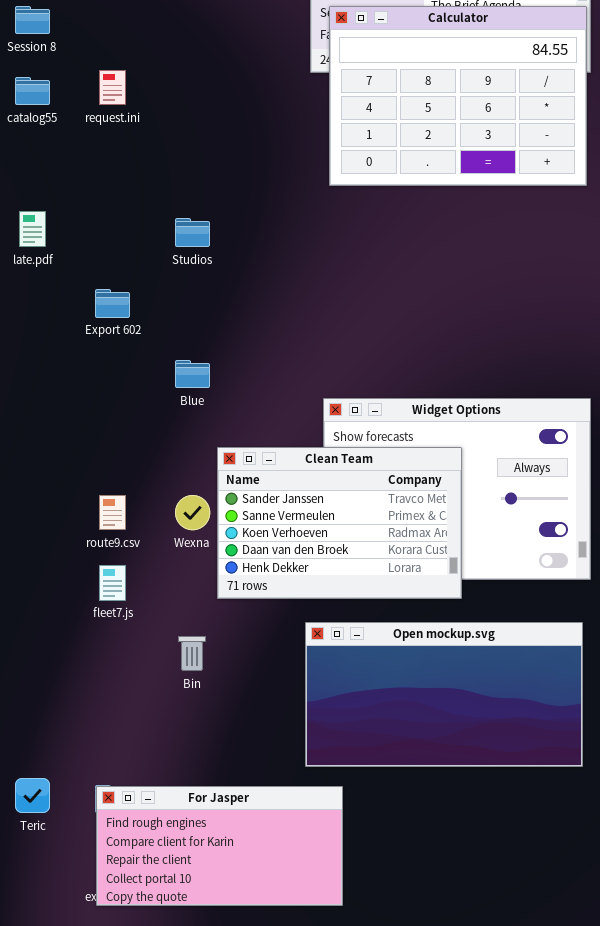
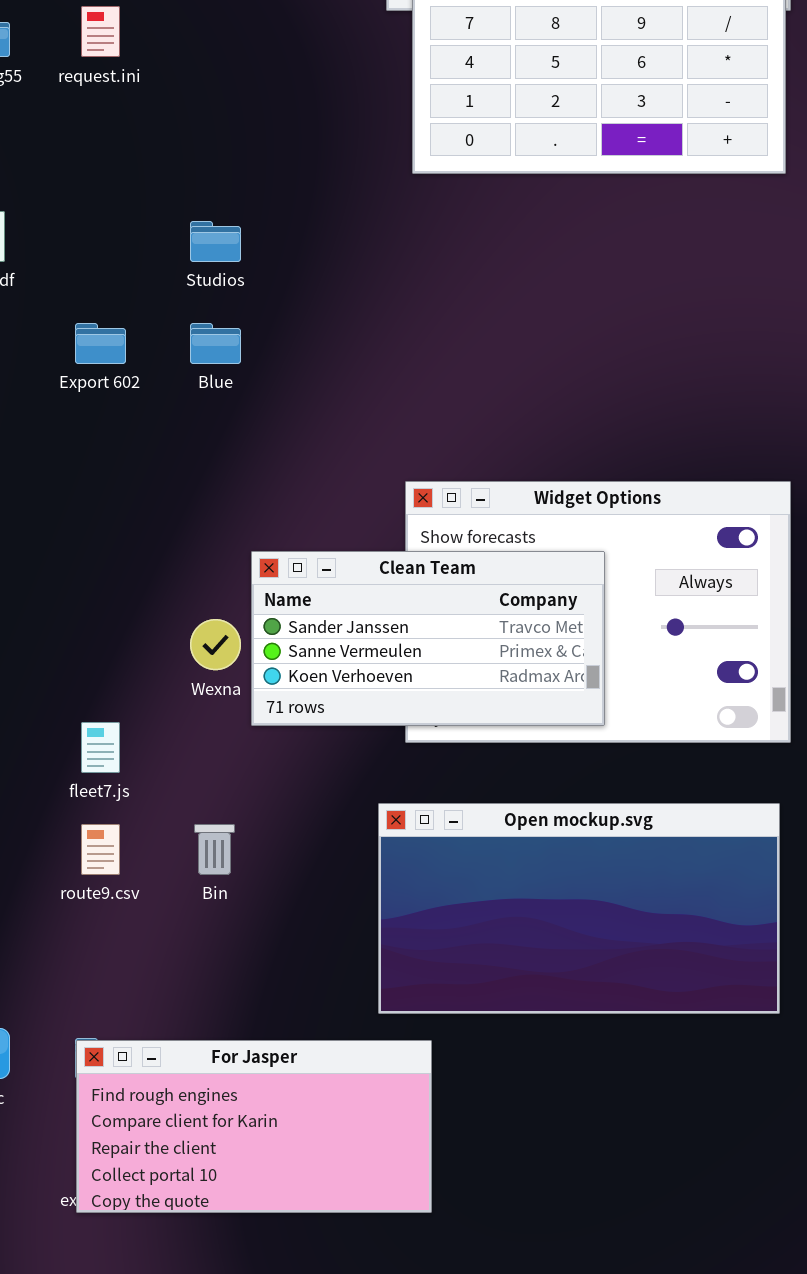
Blue: [175,360,210,388] -> [190,323,241,364], moved
Clean Team: [217,447,462,599] -> [251,551,605,726], resized
route9.csv: [99,495,126,530] -> [81,824,120,875], moved

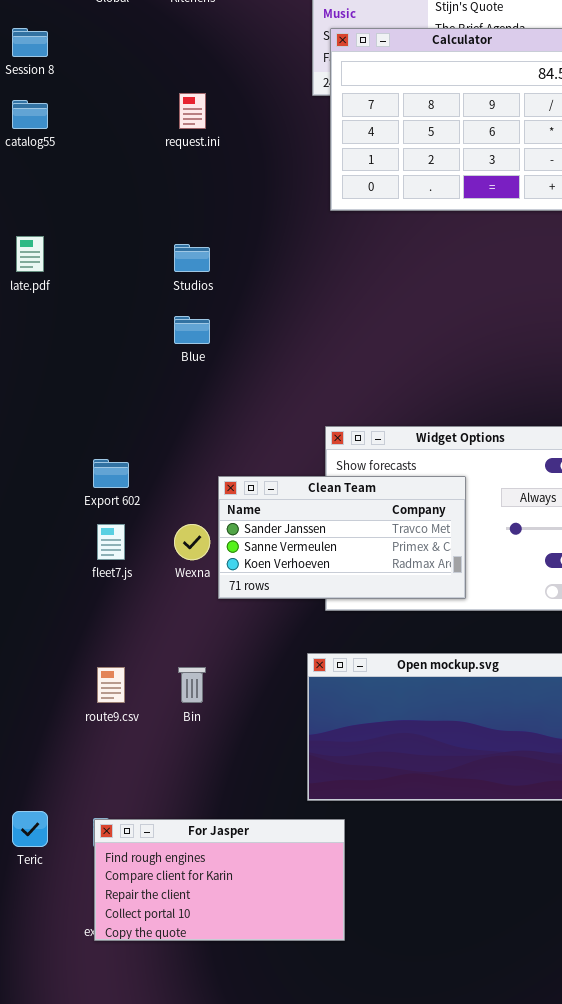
request.ini: [81,6,120,57] -> [179,93,206,129], moved
Export 602: [75,323,126,364] -> [93,459,129,488], moved
fleet7.js: [81,722,120,773] -> [97,524,125,560], moved

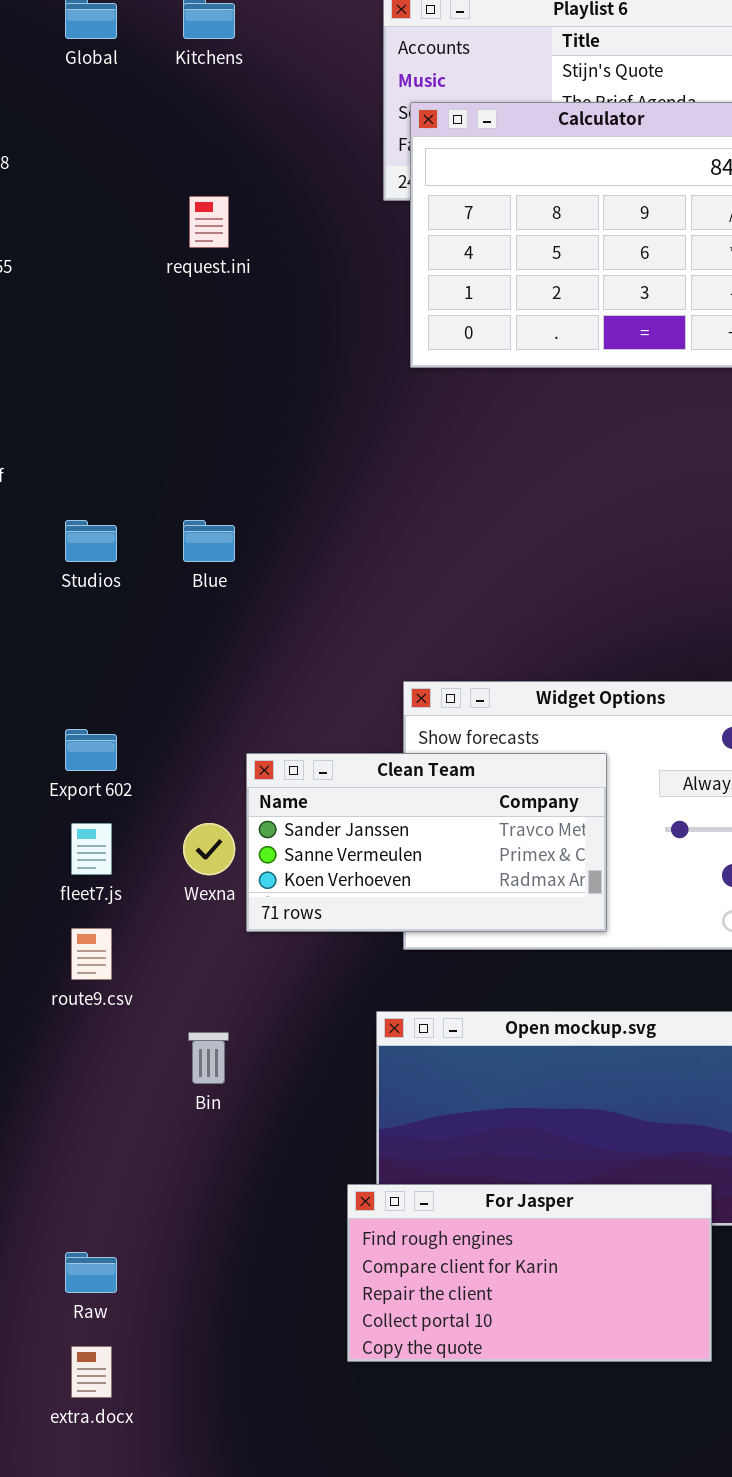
Studios: [174,244,210,272] -> [65,520,117,562], moved
route9.csv: [97,667,125,703] -> [71,928,112,980], moved
For Jasper: [94,819,345,941] -> [347,1184,712,1362], moved

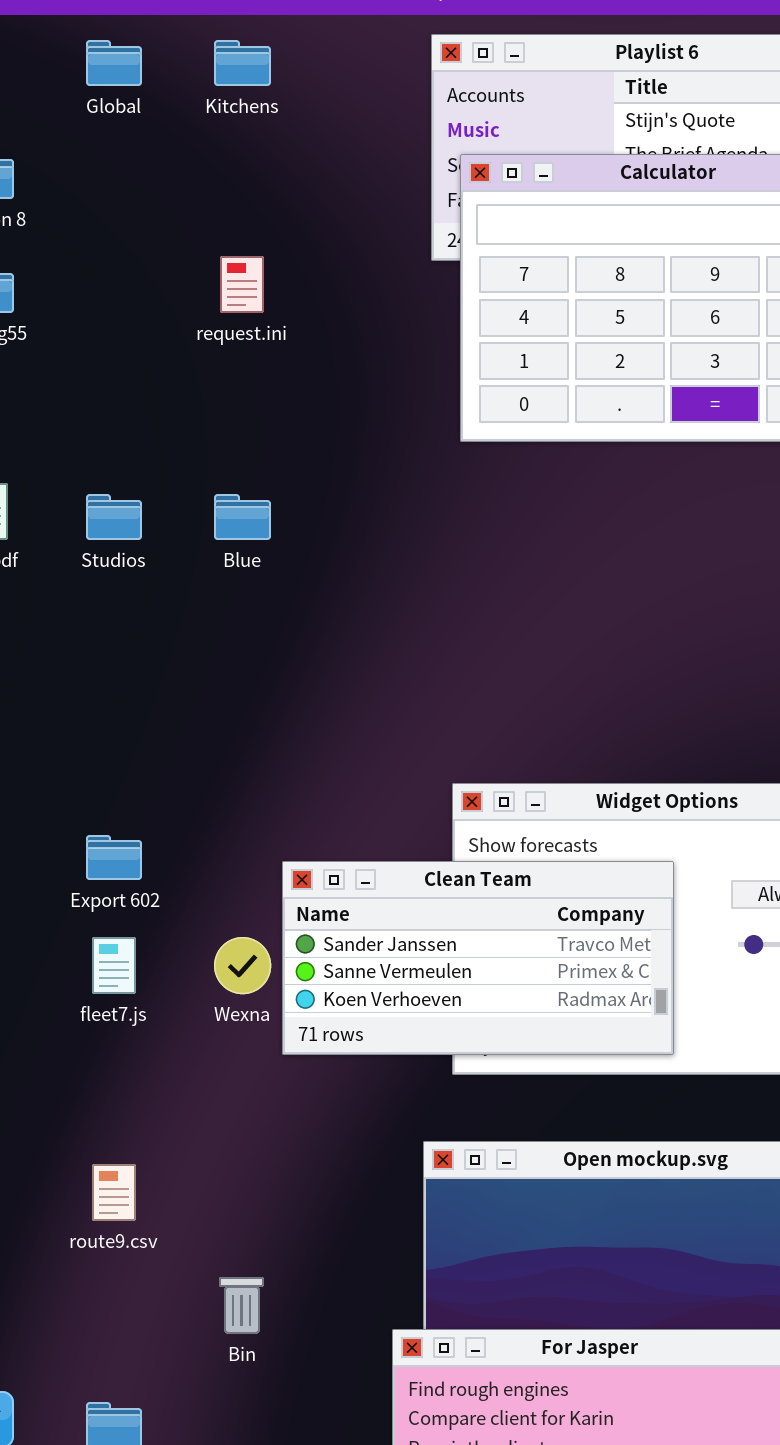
Studios: [65,520,117,562] -> [86,494,142,540], moved
Blue: [183,520,235,562] -> [214,494,271,540], moved
route9.csv: [71,928,112,980] -> [92,1164,136,1221], moved
Bin: [188,1032,229,1084] -> [219,1277,264,1334], moved

